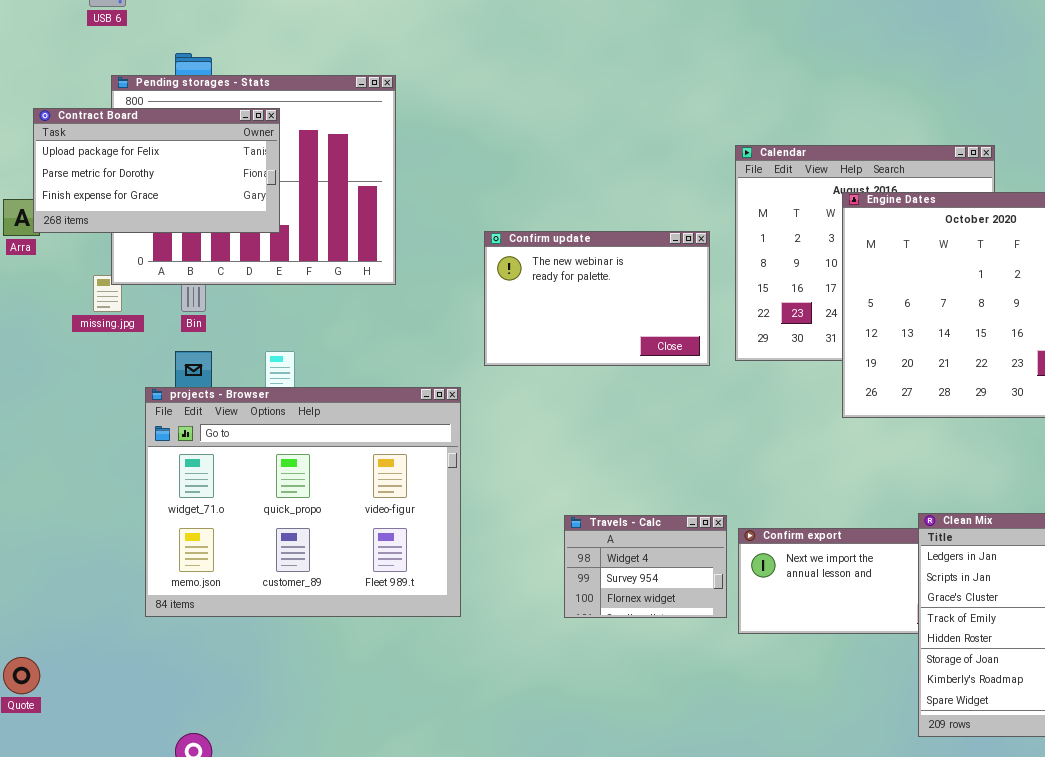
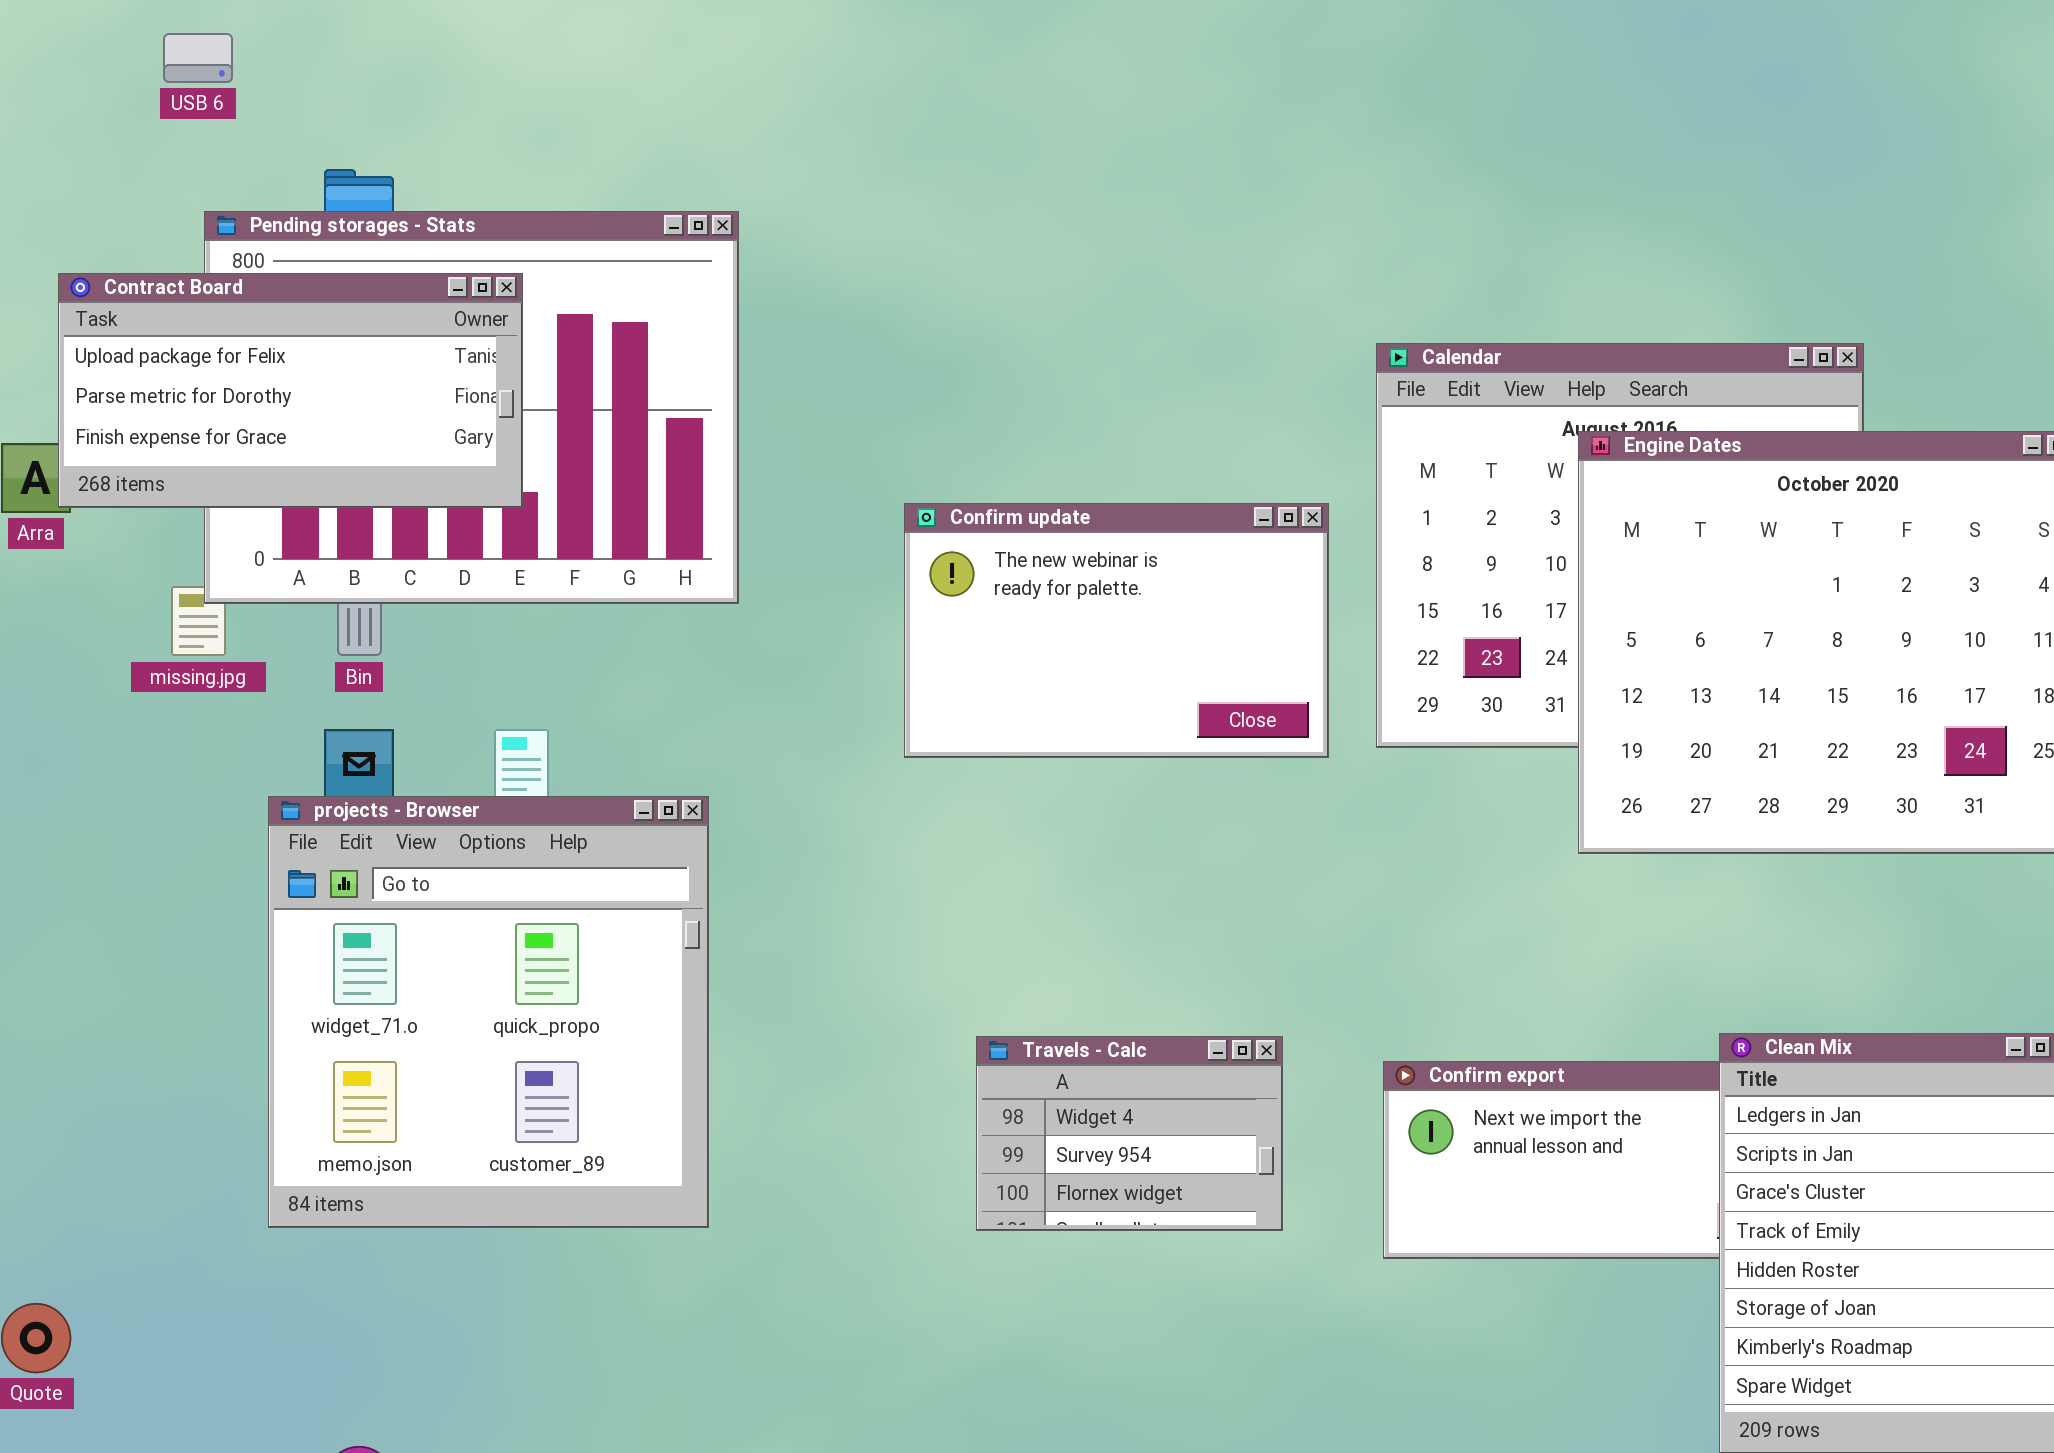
projects - Browser: [145,387,461,617] -> [268,796,709,1228], resized
Travels - Calc: [564,515,727,618] -> [976,1036,1283,1231], moved

